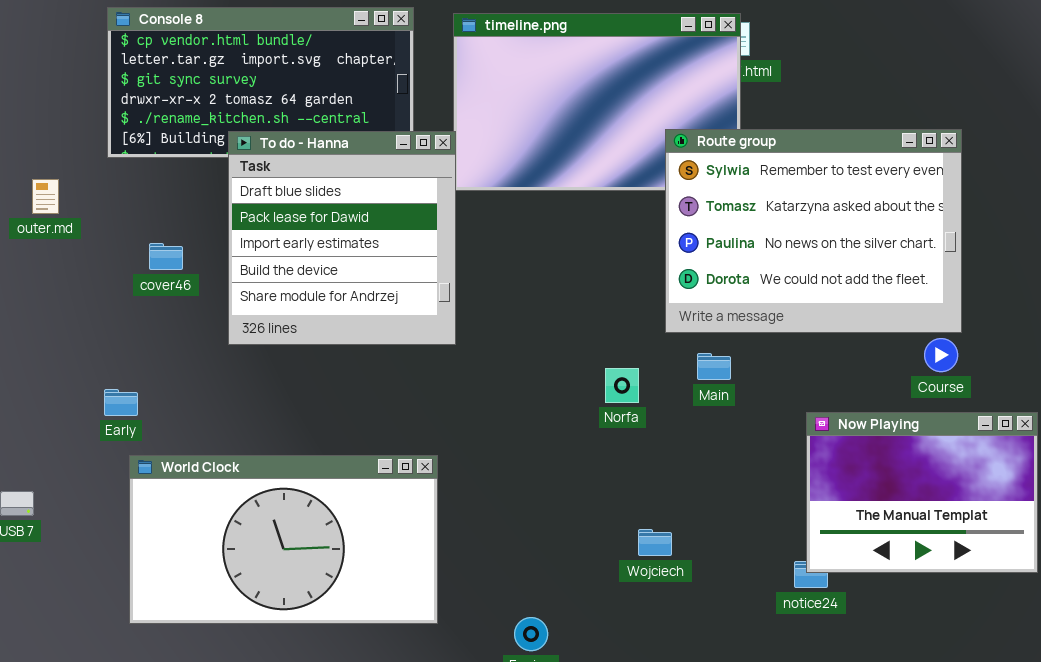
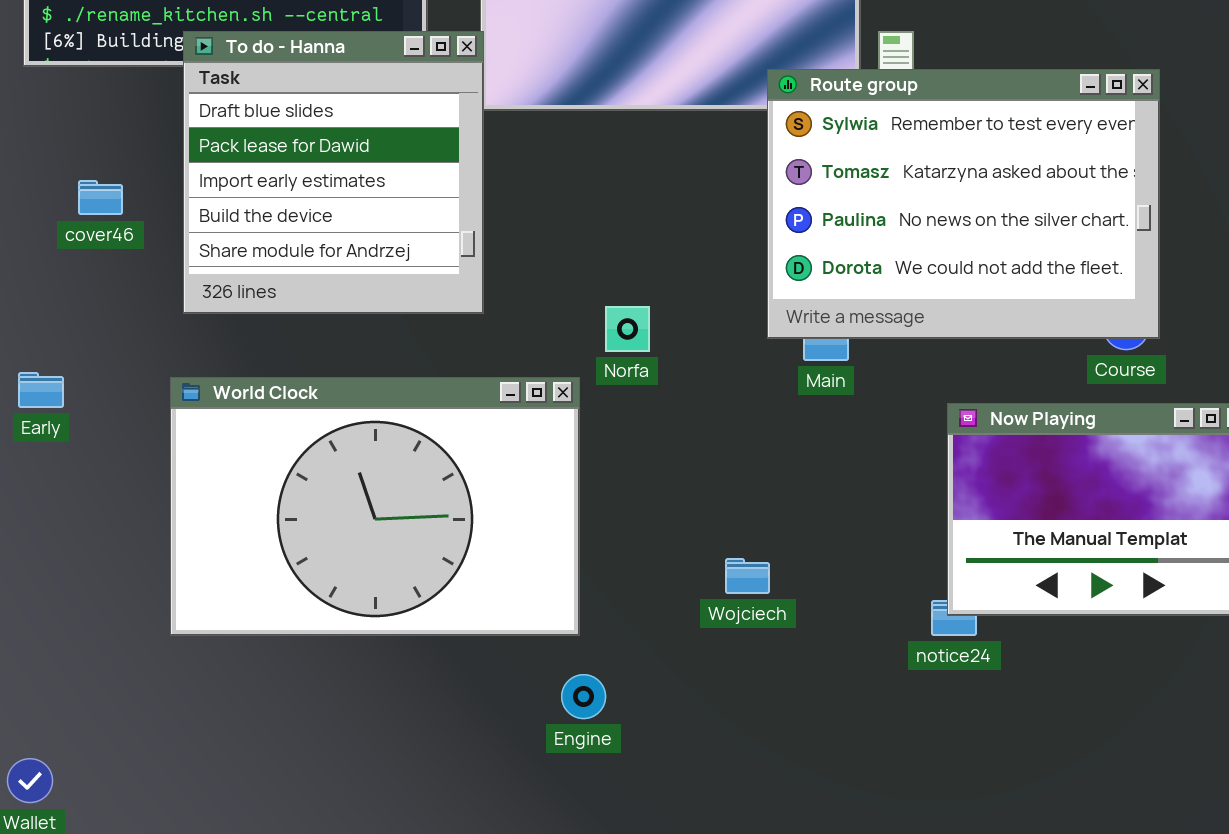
Route group: [665,129,962,333] -> [767,69,1160,339], moved
Norfa: [605,368,639,403] -> [605,306,650,352], moved
World Clock: [129,455,438,624] -> [170,377,580,636], moved, resized

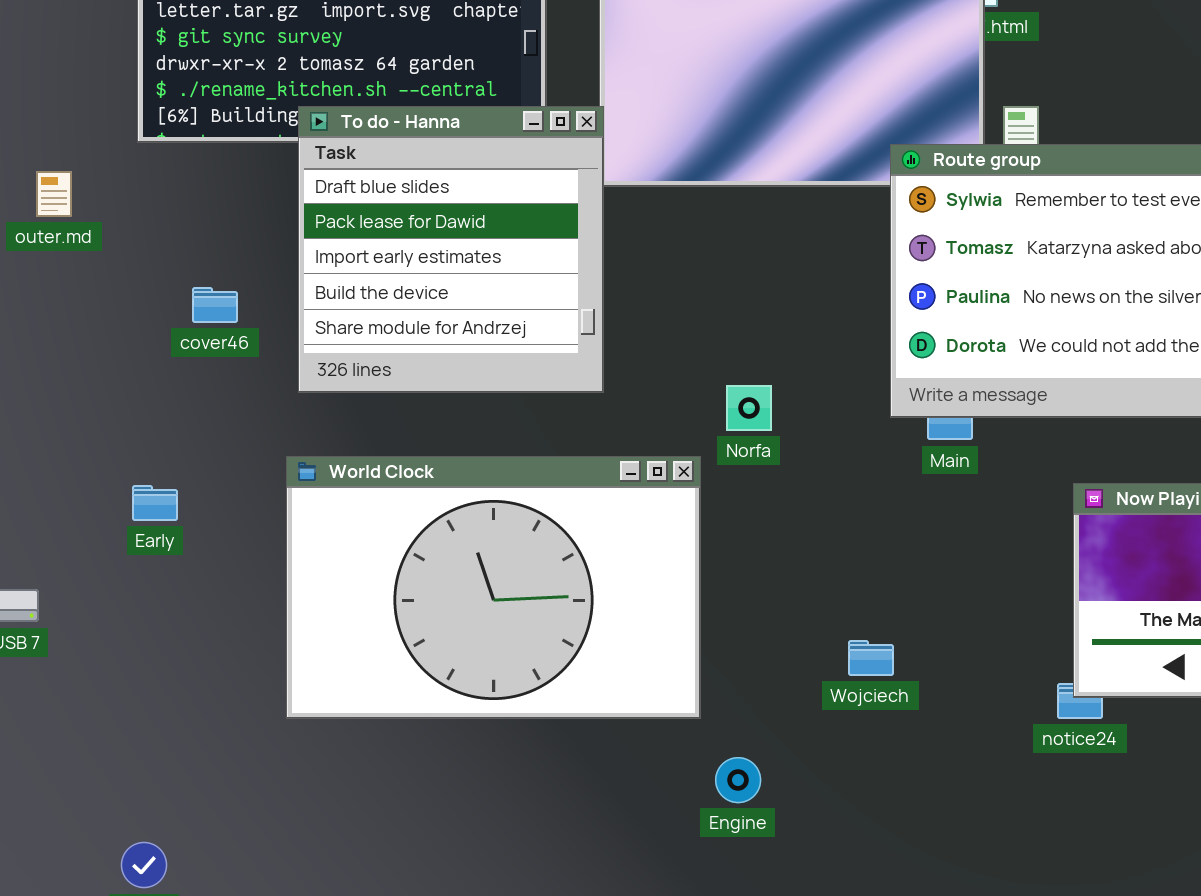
cover46: [78,180,123,215] -> [192,287,238,323], moved
Early: [18,372,64,408] -> [132,485,178,521], moved
Engine: [561,674,606,719] -> [715,757,761,803], moved

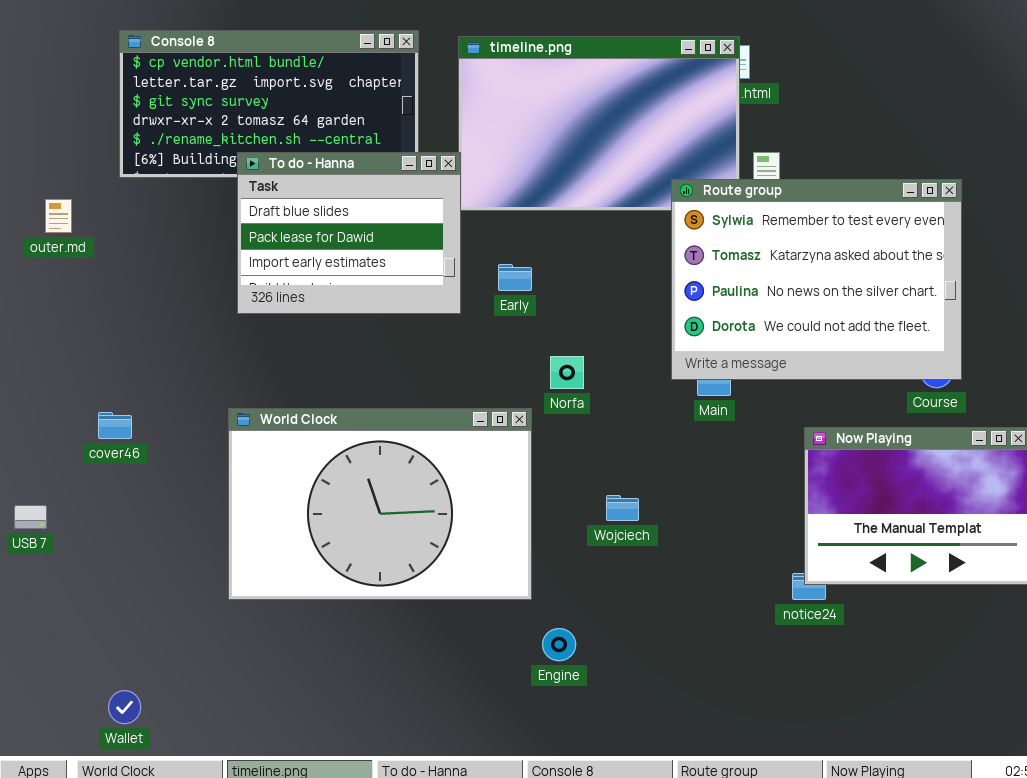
To do - Hanna: [298,106,604,393] -> [237,152,461,314], resized
cover46: [192,287,238,323] -> [98,412,132,439], moved
Early: [132,485,178,521] -> [498,264,532,291], moved
Wojciech: [848,640,894,676] -> [606,495,639,521], moved

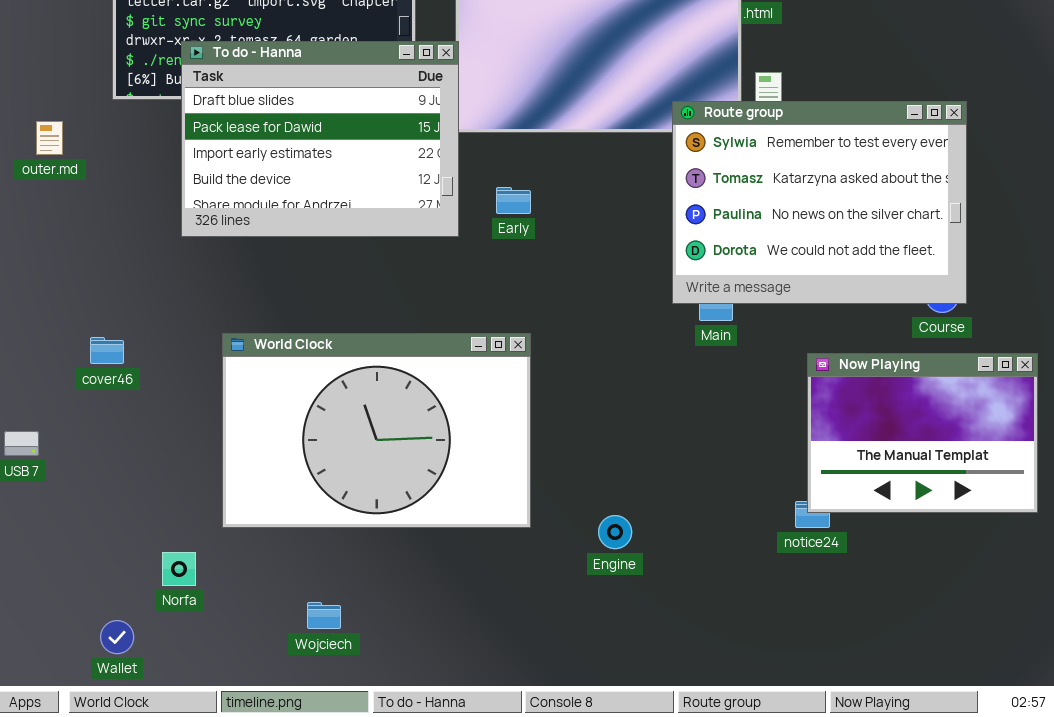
To do - Hanna: [237,152,461,314] -> [181,41,459,237], resized
Norfa: [550,356,584,389] -> [162,552,196,586], moved
Wojciech: [606,495,639,521] -> [307,602,341,629], moved
Engine: [542,628,576,661] -> [598,515,632,549], moved

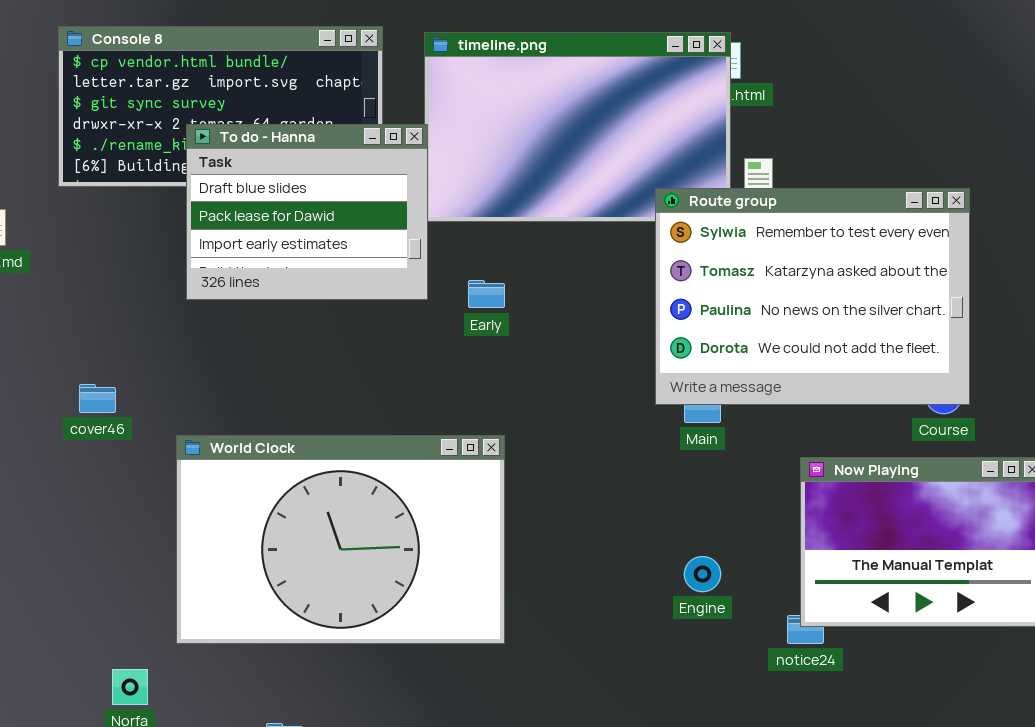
To do - Hanna: [181,41,459,237] -> [186,124,428,300], resized
cover46: [90,337,124,364] -> [79,384,116,413], moved
Engine: [598,515,632,549] -> [684,556,721,592], moved

